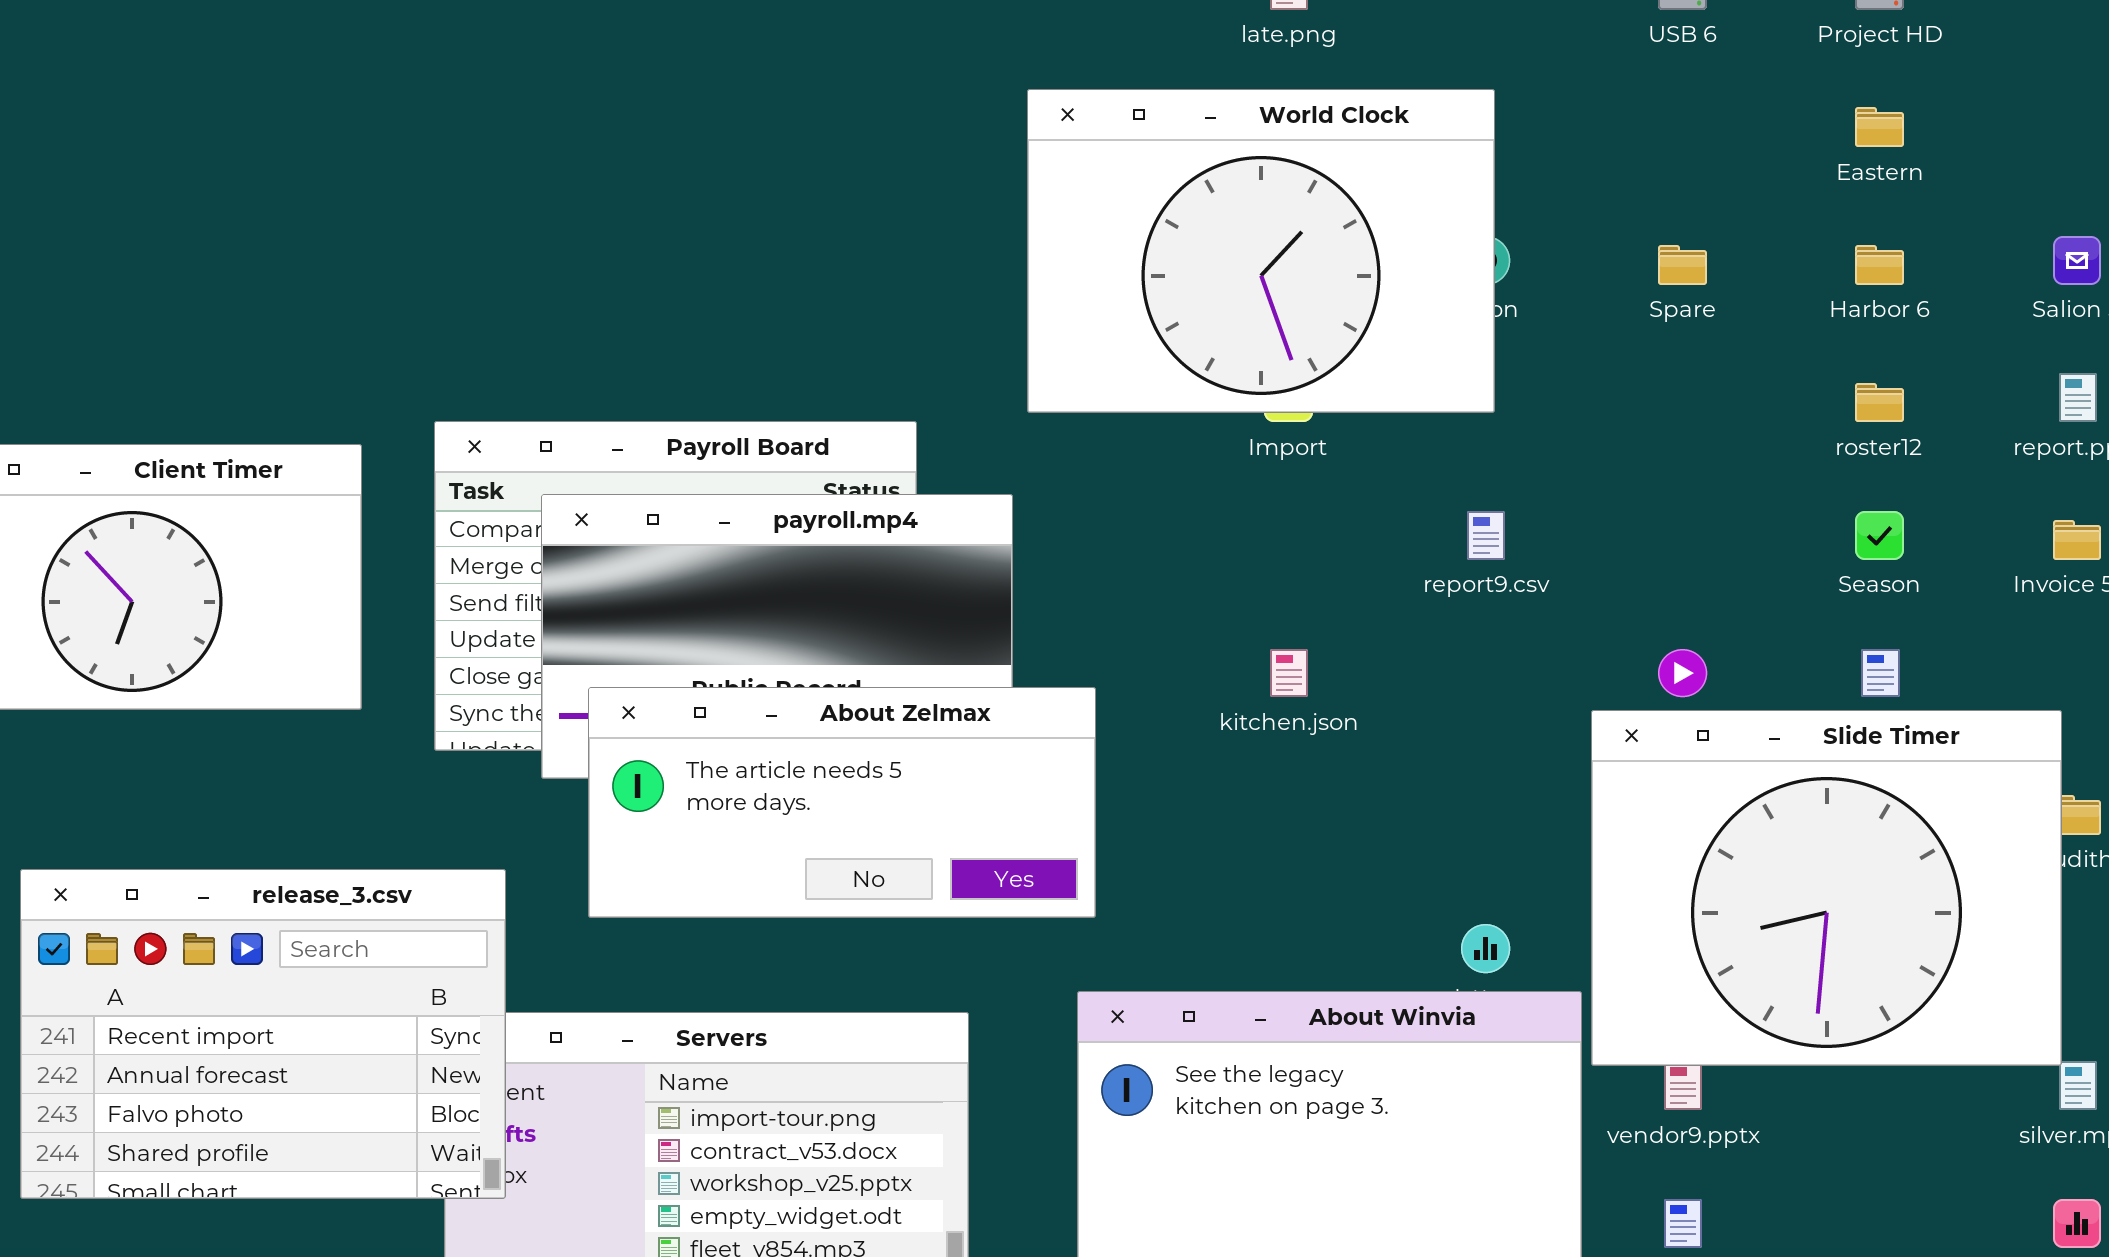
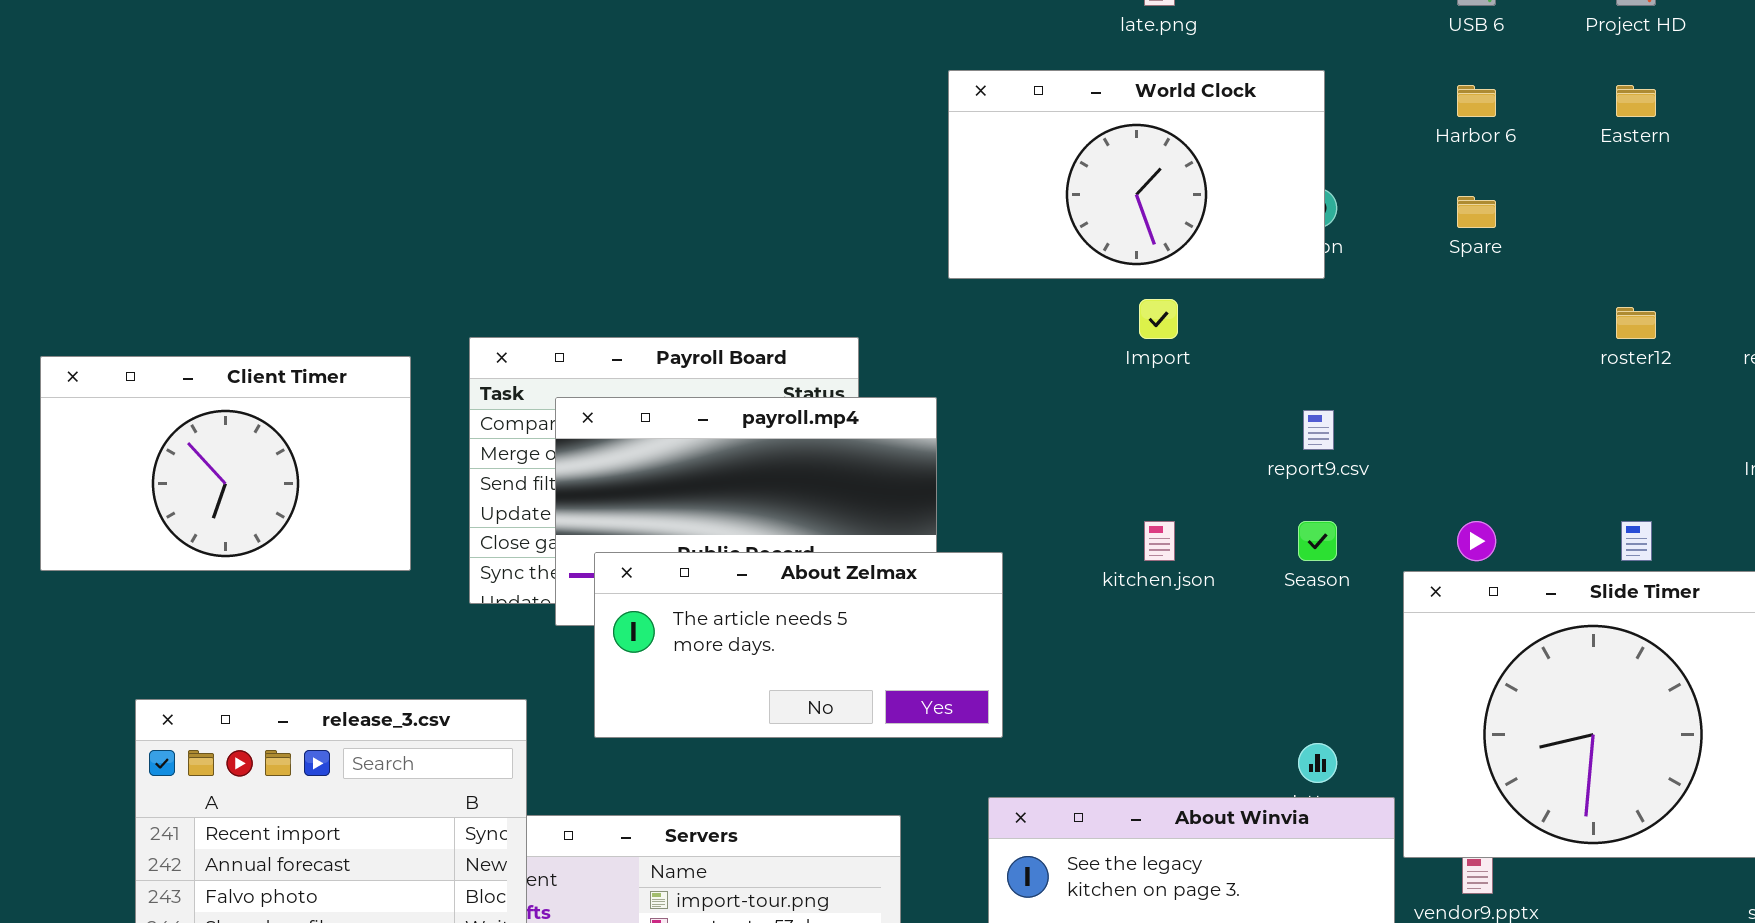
World Clock: [1027,89,1495,413] -> [948,70,1325,279], resized
Harbor 6: [1855,245,1904,285] -> [1457,85,1496,117], moved
Season: [1855,511,1904,560] -> [1298,521,1337,561], moved

